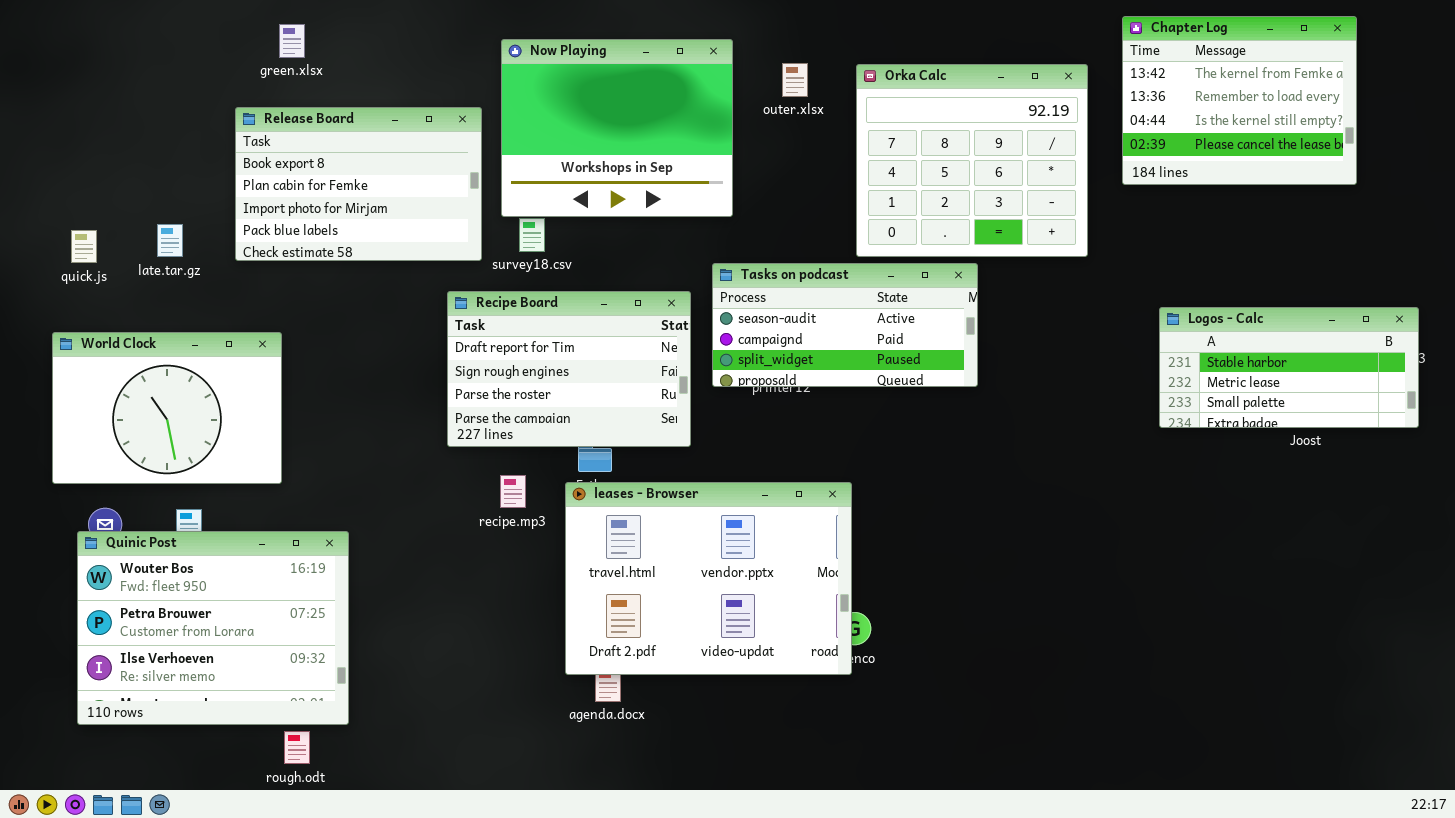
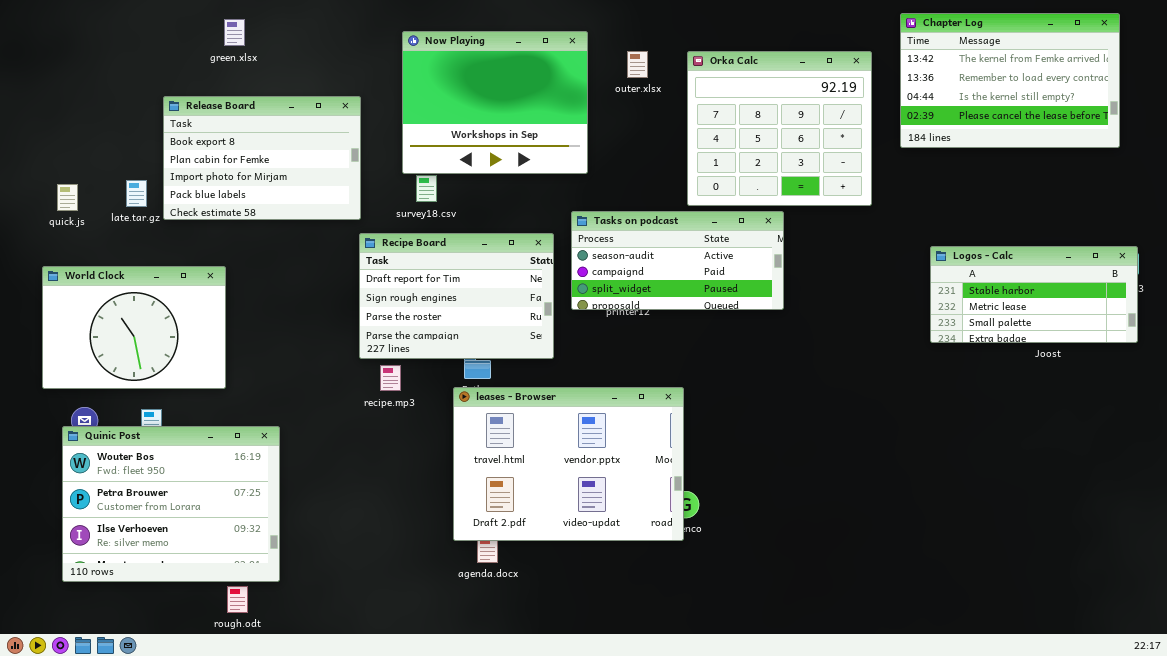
Chapter Log: [1122,16,1357,185] -> [900,13,1120,148], resized
Release Board: [235,107,482,261] -> [163,96,361,220], moved
recipe.mp3: [500,475,526,508] -> [380,365,401,391], moved

